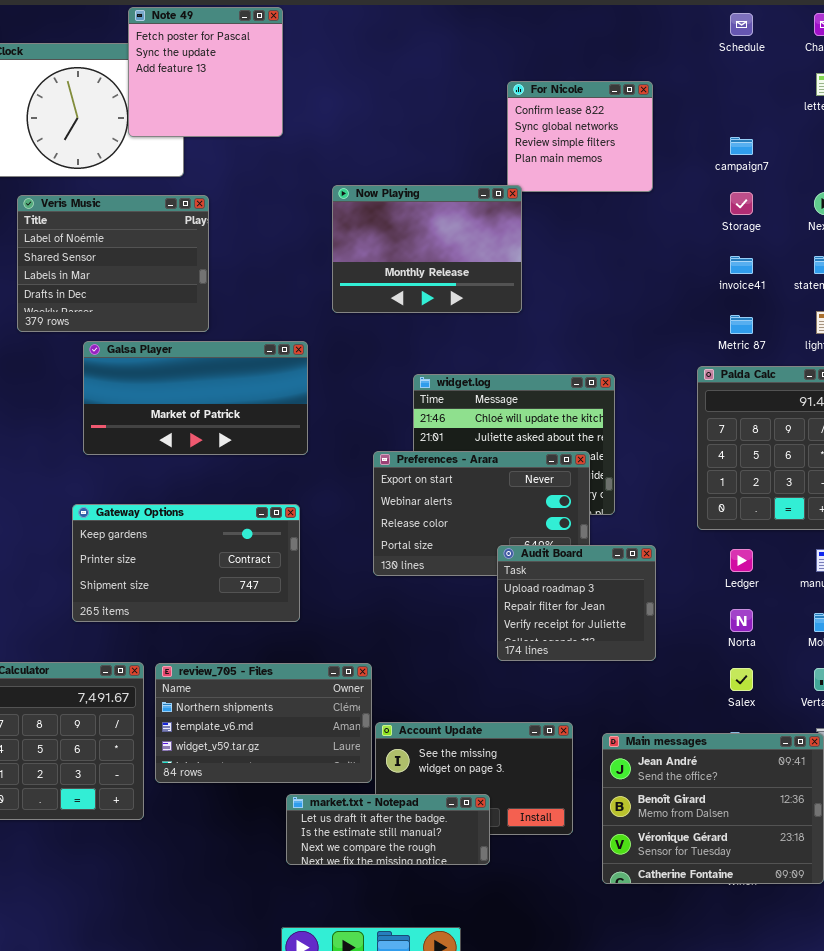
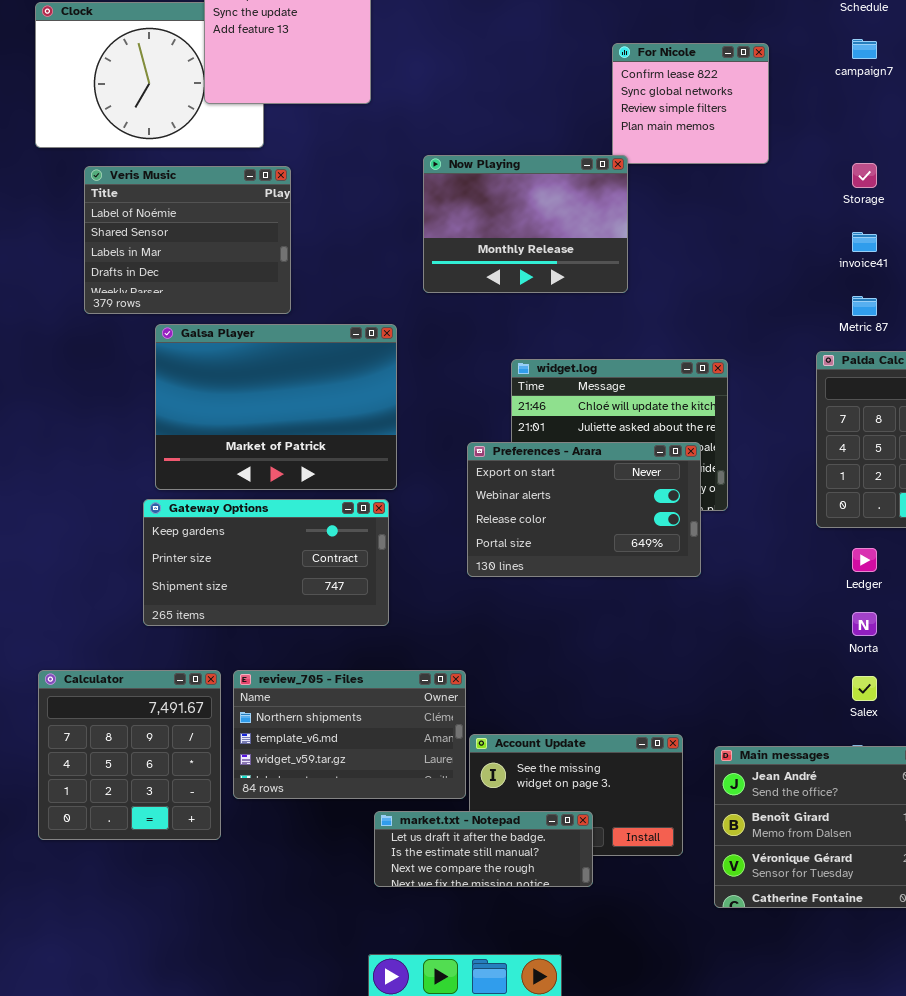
campaign7: [730,137,753,155] -> [852,39,877,59], moved
Galsa Player: [83,341,308,455] -> [155,324,397,490], resized
Audit Board: [497,545,656,661] -> none, closed

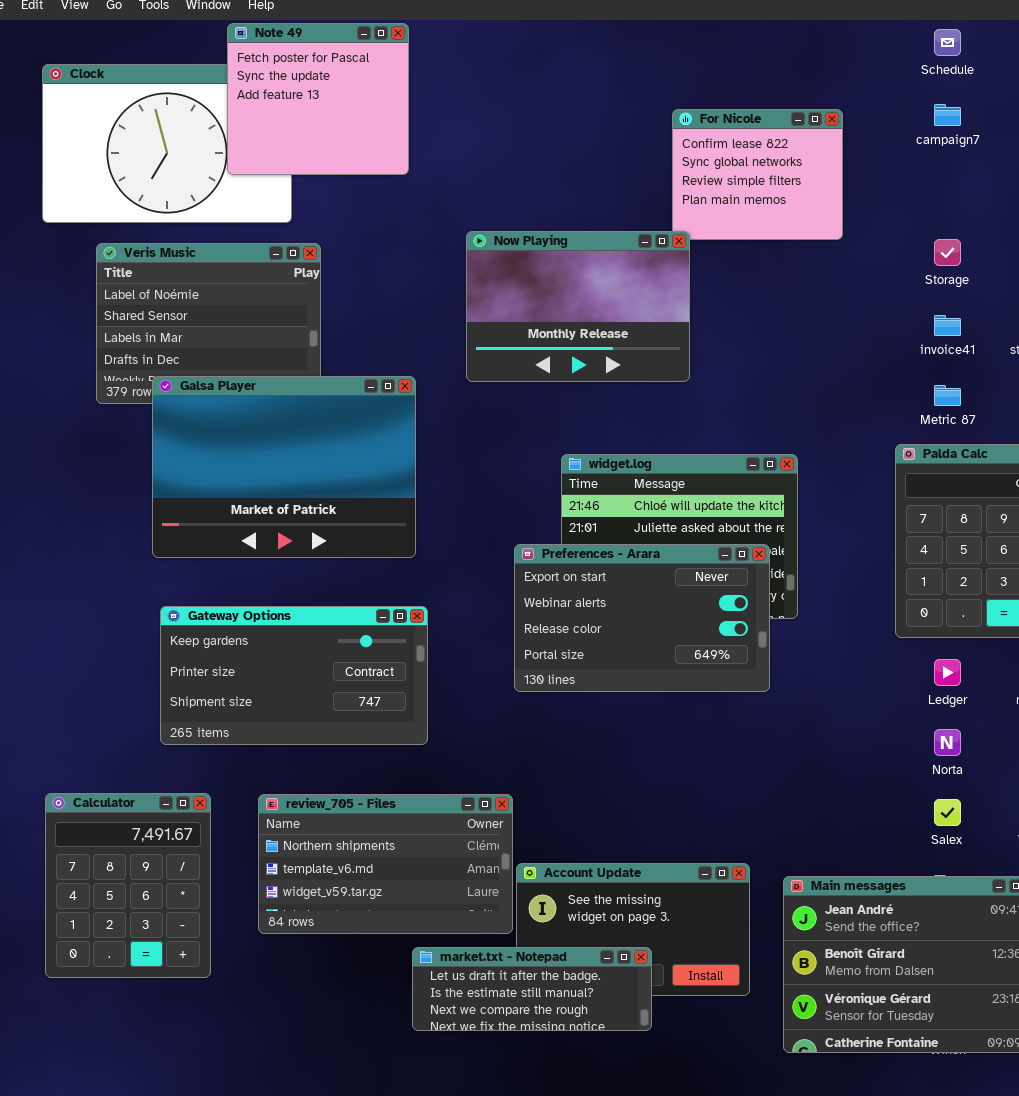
Galsa Player: [155,324,397,490] -> [152,376,416,558], moved
Calculator: [38,670,221,840] -> [45,793,211,978], resized

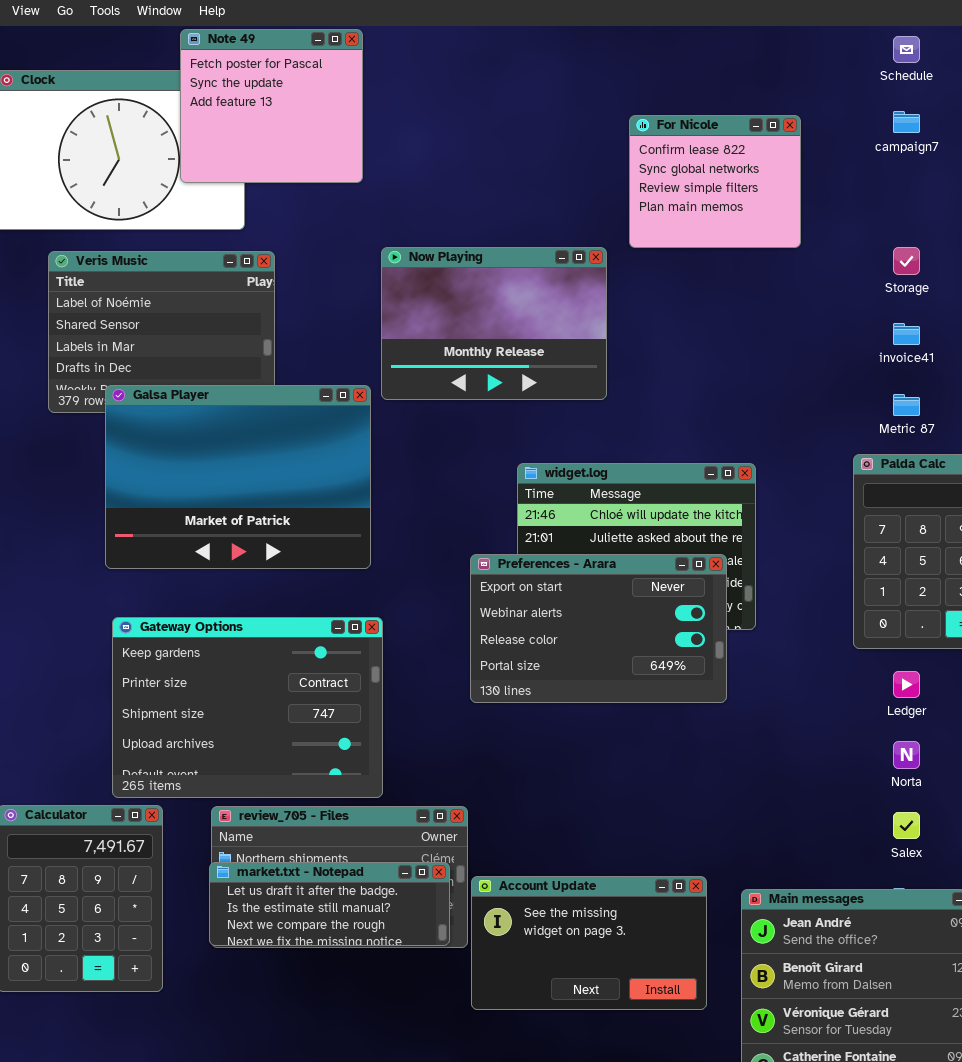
Now Playing: [466,231,690,382] -> [381,247,607,400], moved
Gateway Options: [160,606,428,745] -> [112,617,383,798], resized
market.txt - Notepad: [412,947,652,1031] -> [209,862,450,946], moved

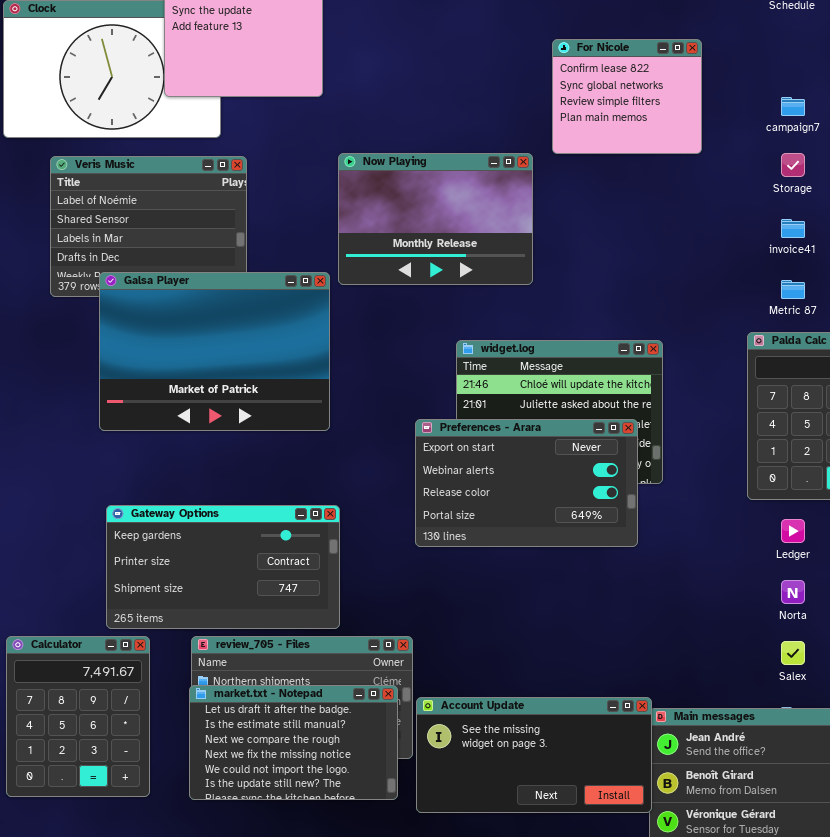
campaign7: [893,111,920,133] -> [781,97,805,116], moved
Gateway Options: [112,617,383,798] -> [106,505,340,629], resized
market.txt - Notepad: [209,862,450,946] -> [189,685,398,800], resized
Account Update: [471,876,707,1010] -> [416,697,652,813], resized

